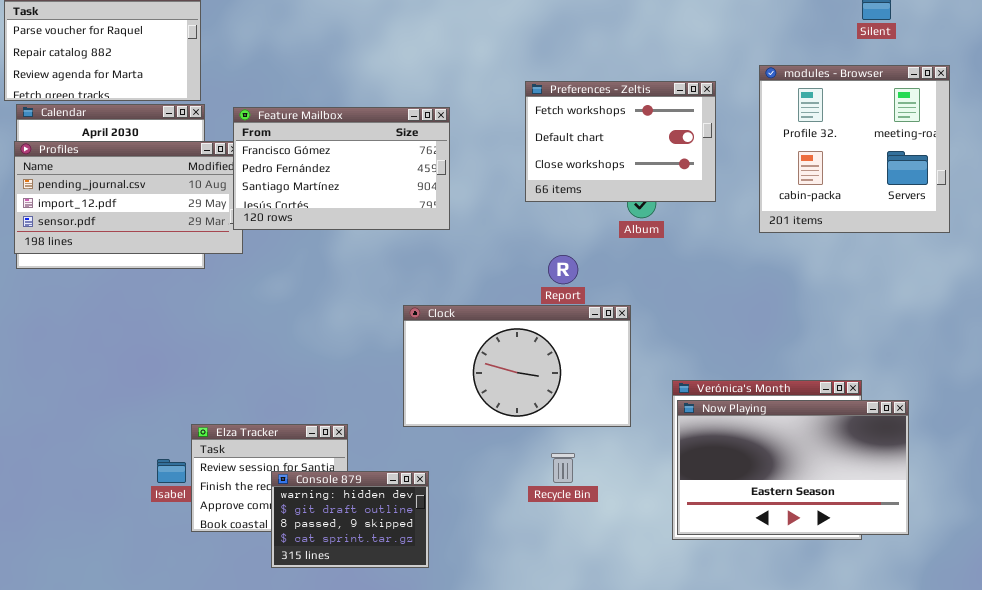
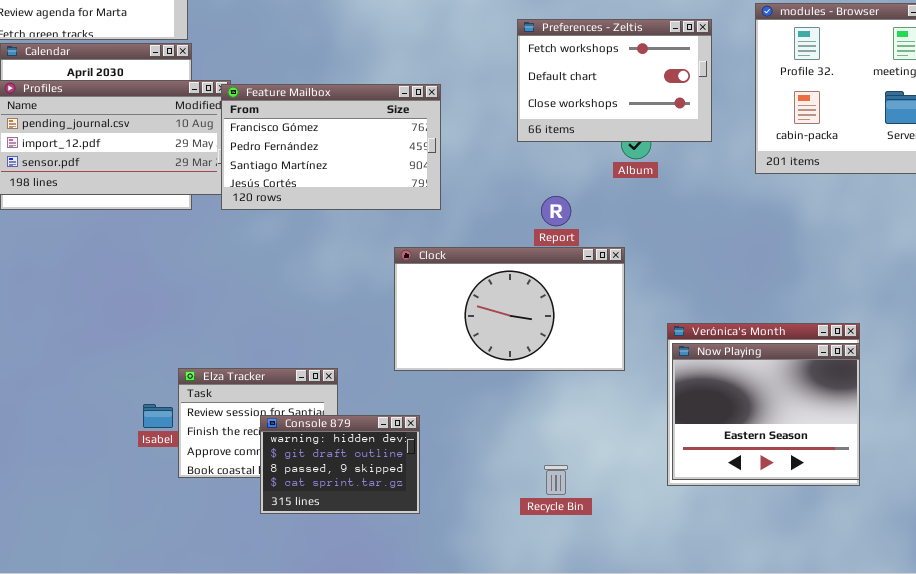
Feature Mailbox: [233,107,450,230] -> [221,84,441,210], moved
Now Playing: [677,400,909,535] -> [672,343,860,480], resized
Recycle Bin: [551,453,575,483] -> [544,465,568,495], moved

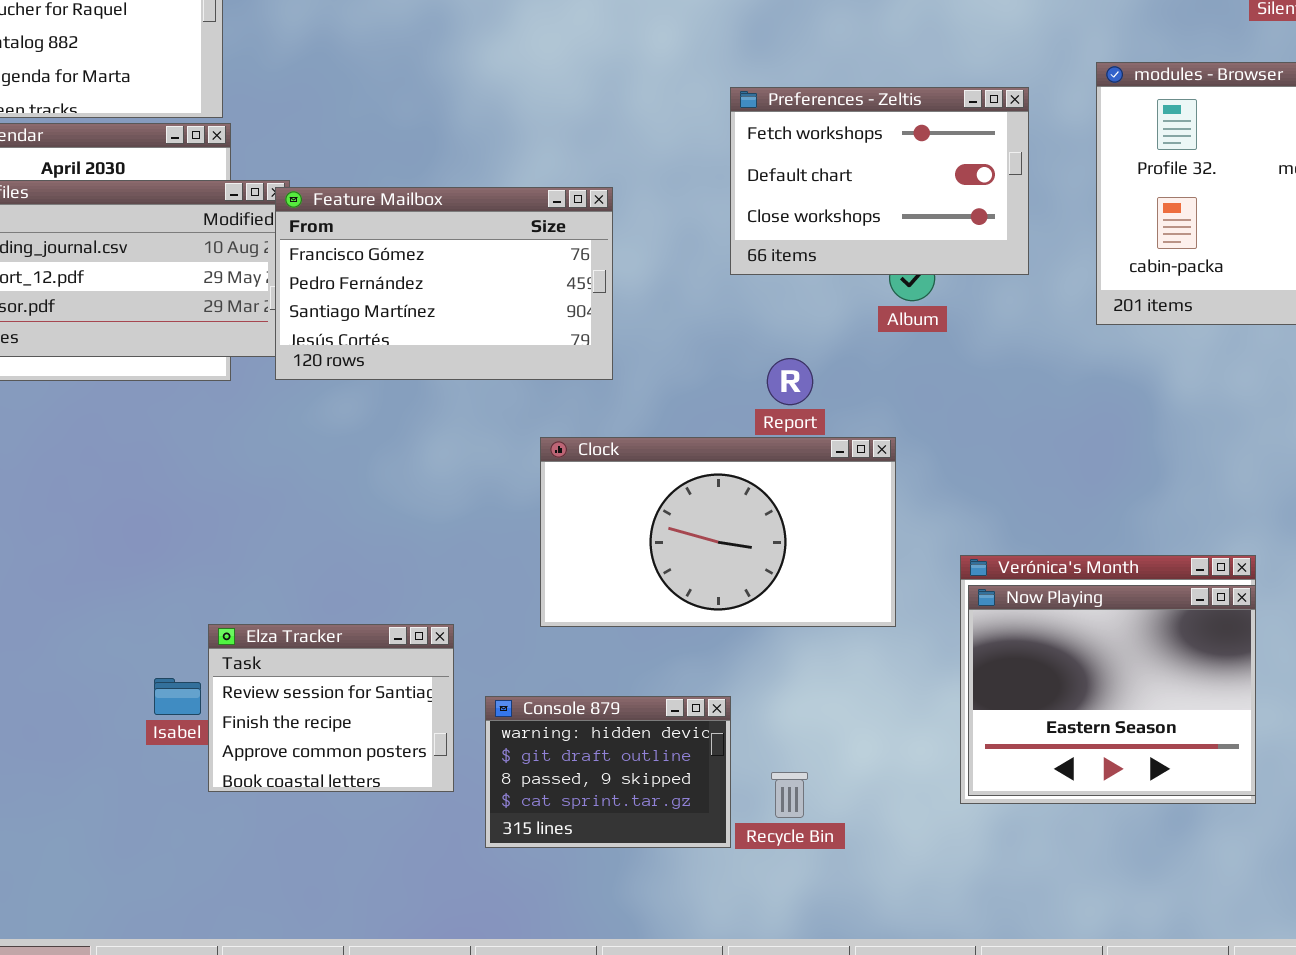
Console 879: [260,415,420,514] -> [485,696,731,848], moved

